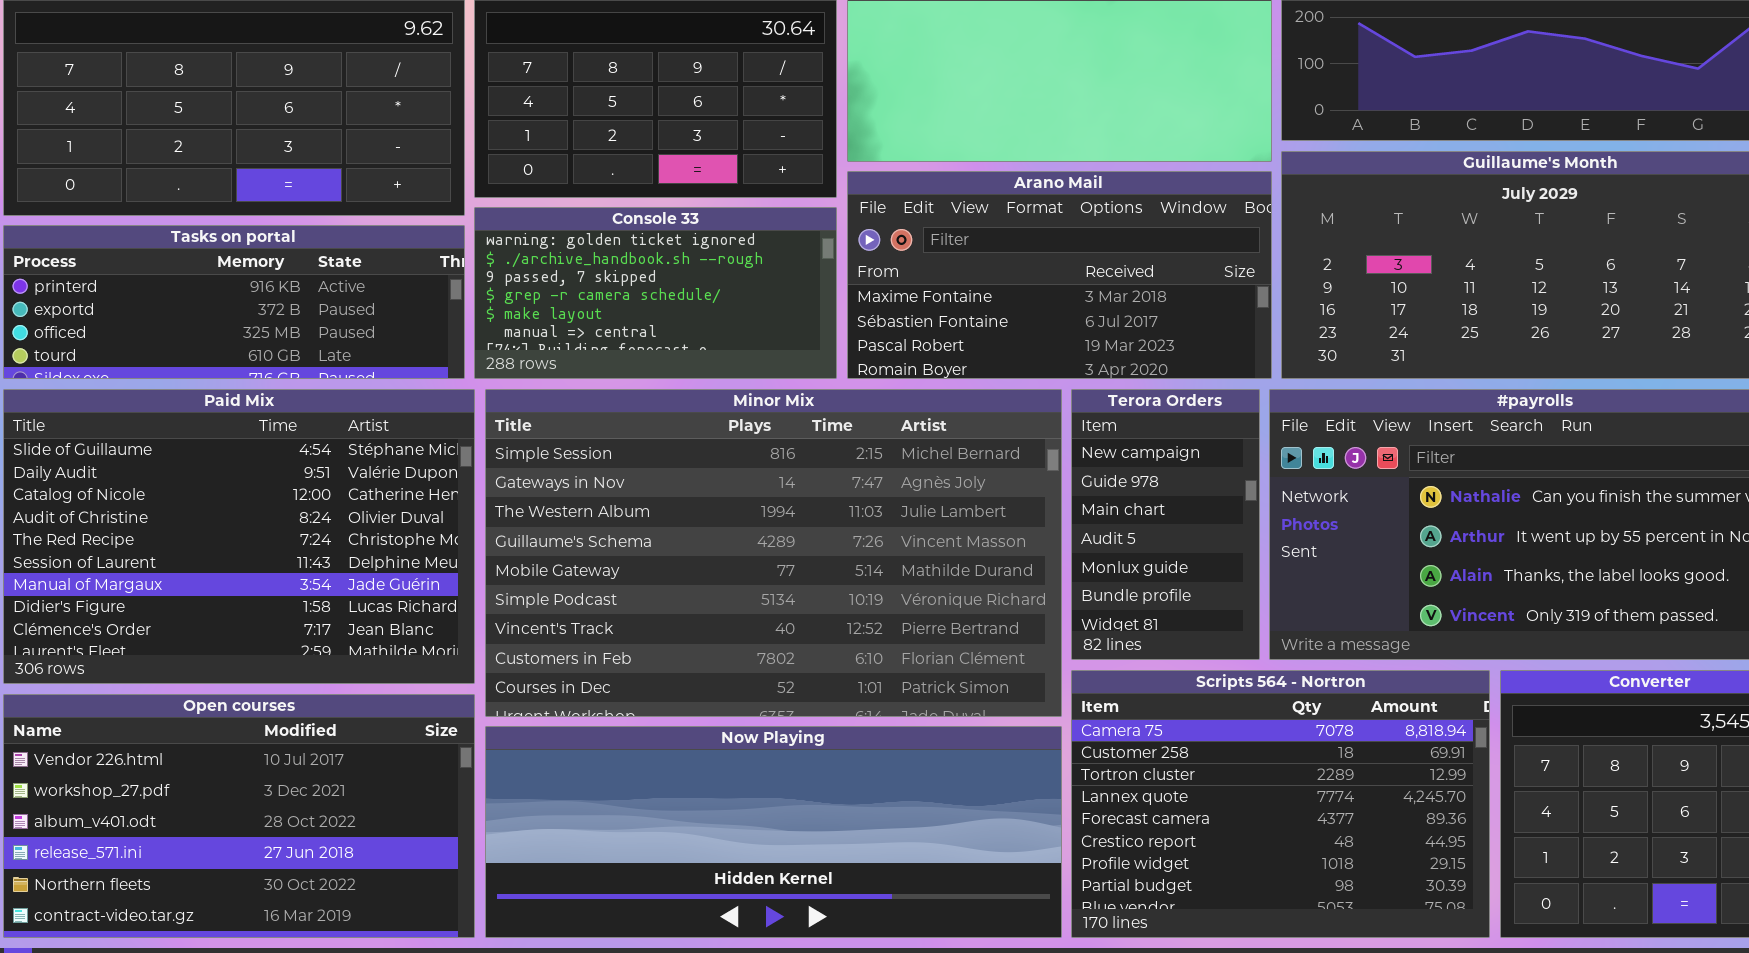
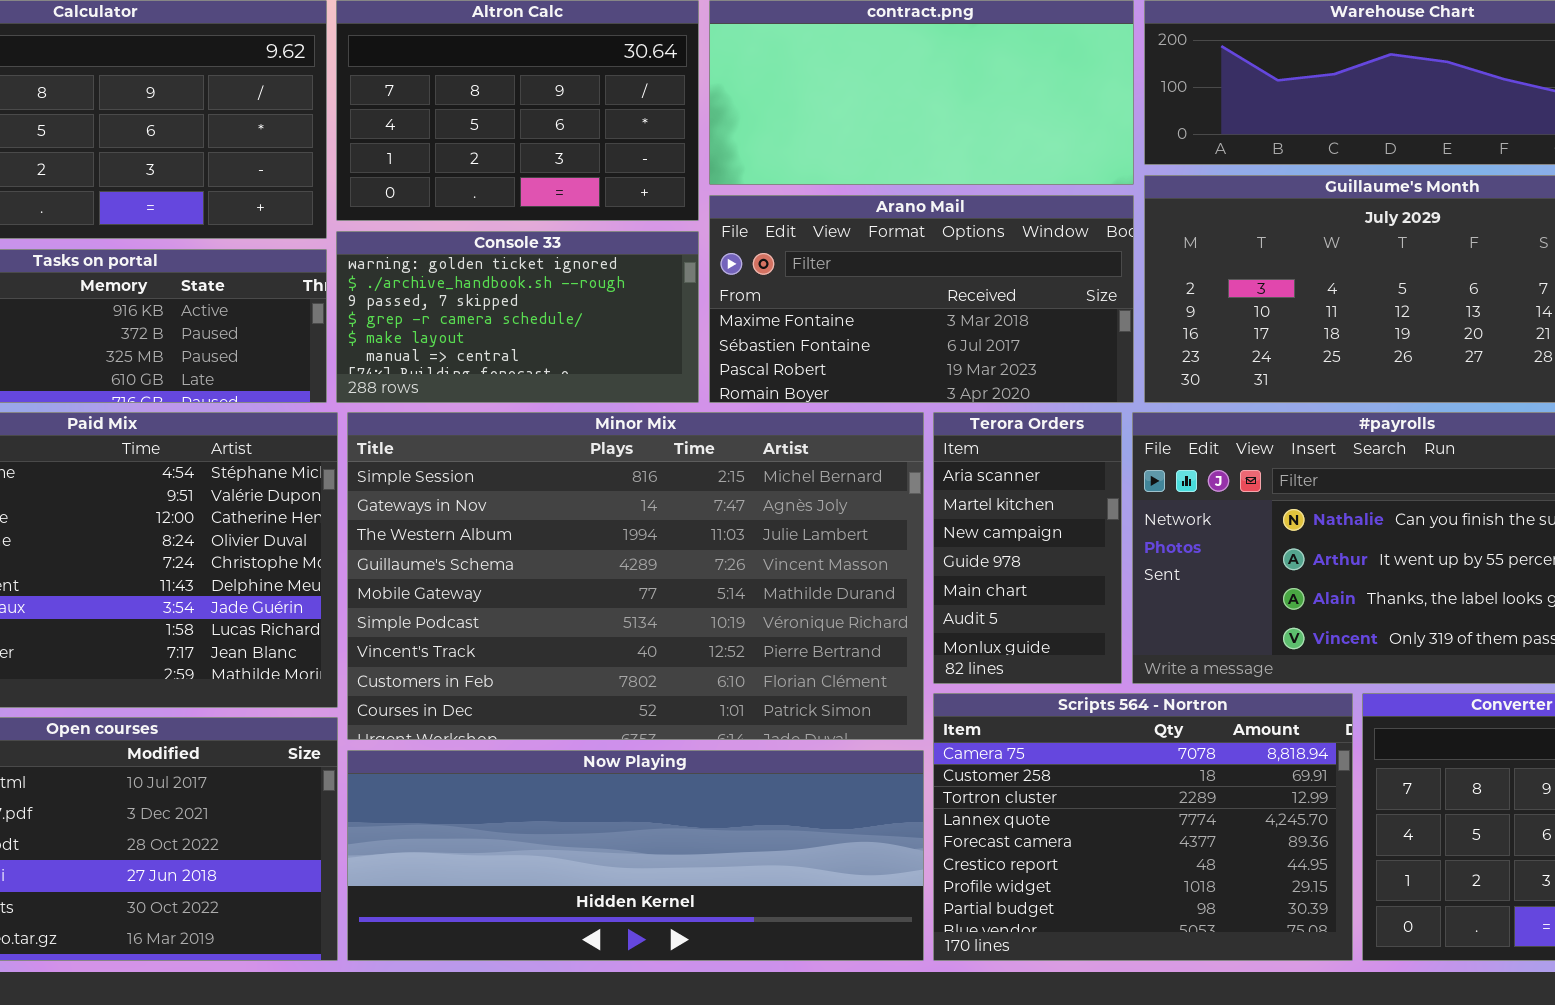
Terora Orders: [1071,389,1260,660] -> [933,412,1122,684], scrolled up 2 rows

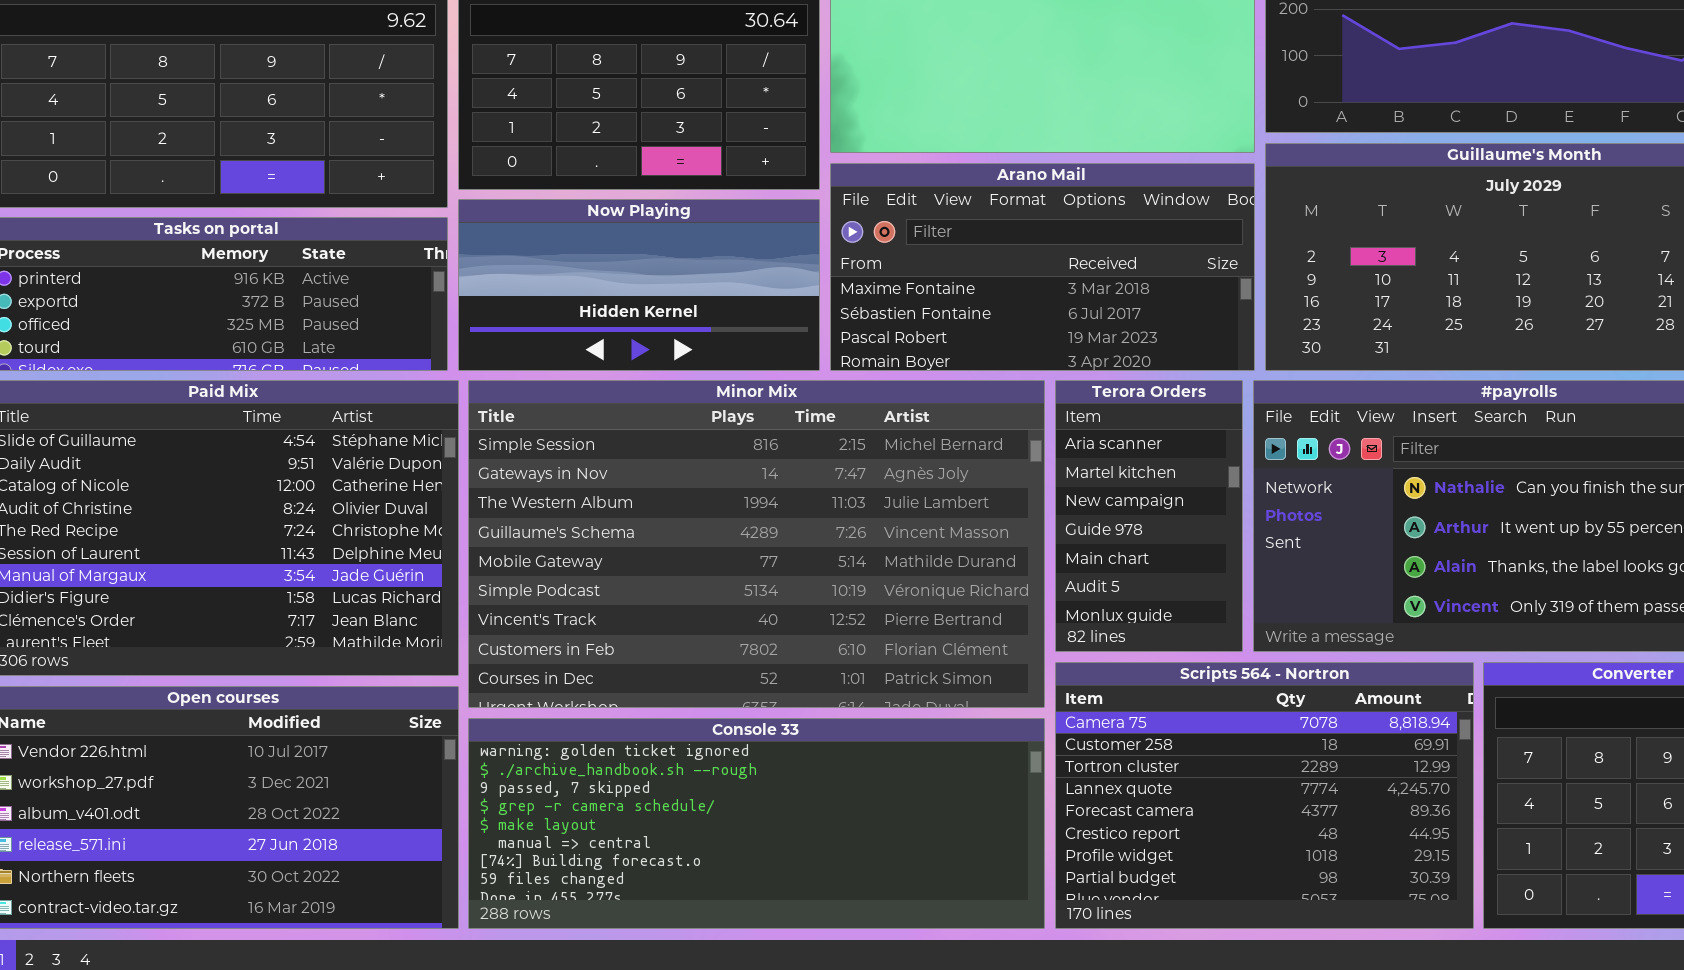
Console 33: [336,231,699,403] -> [468,718,1045,929], moved, resized
Now Playing: [347,750,924,961] -> [458,199,820,371], moved, resized

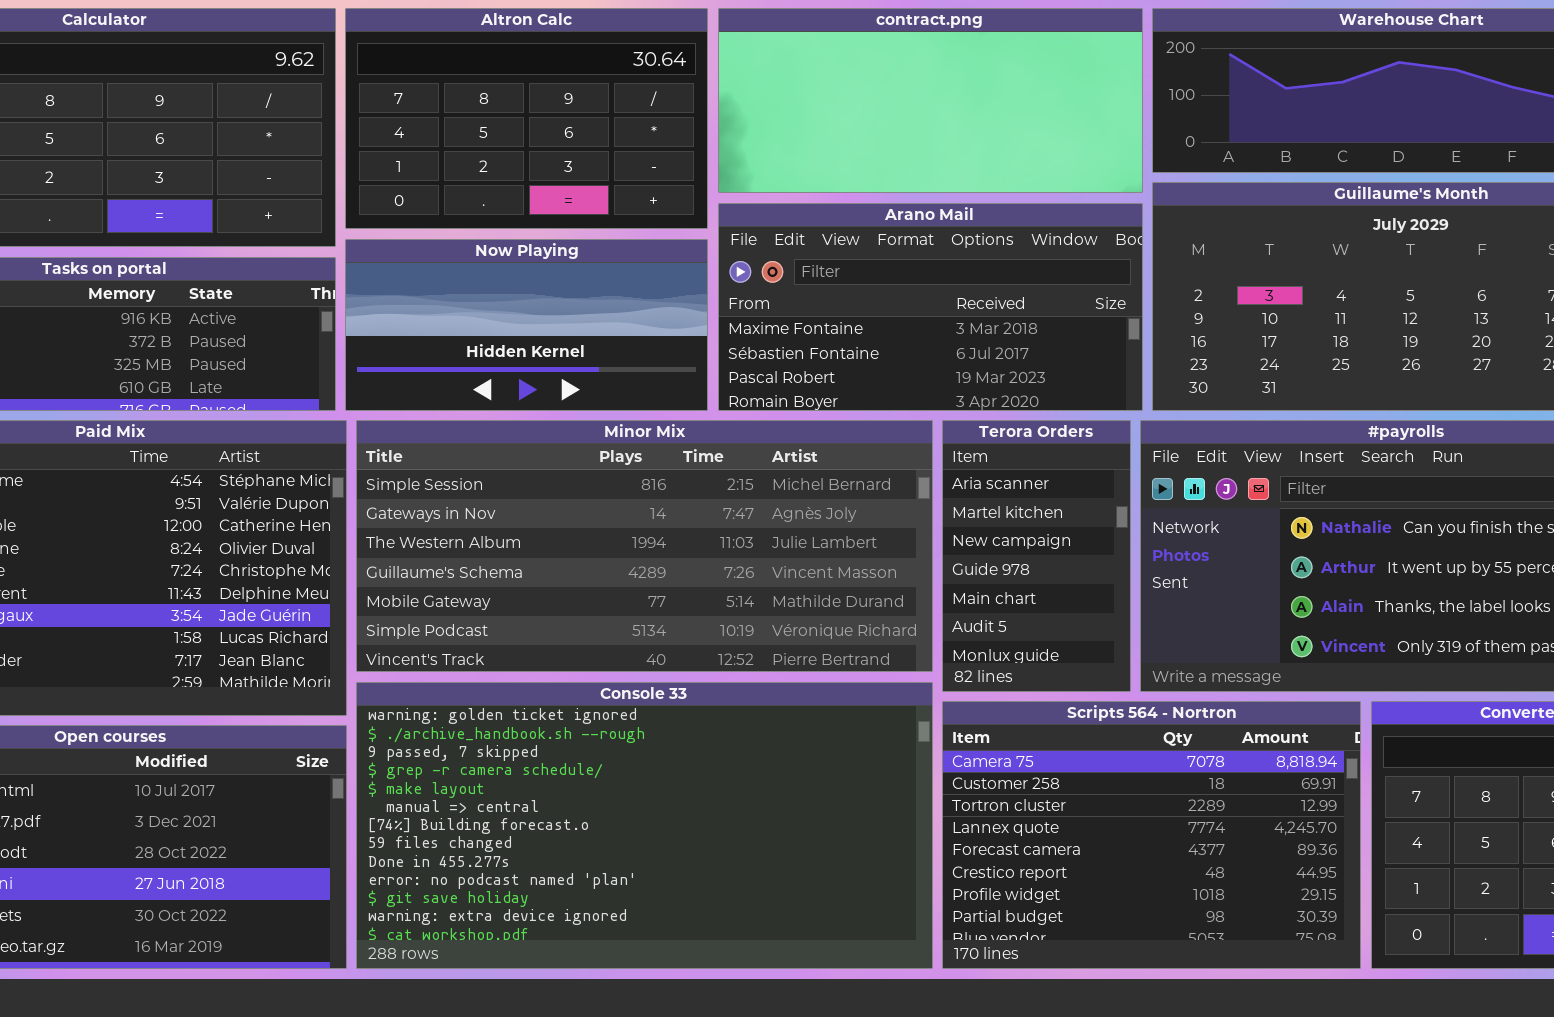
Minor Mix: [468,380,1045,708] -> [356,420,933,672], resized
Console 33: [468,718,1045,929] -> [356,682,933,969], resized

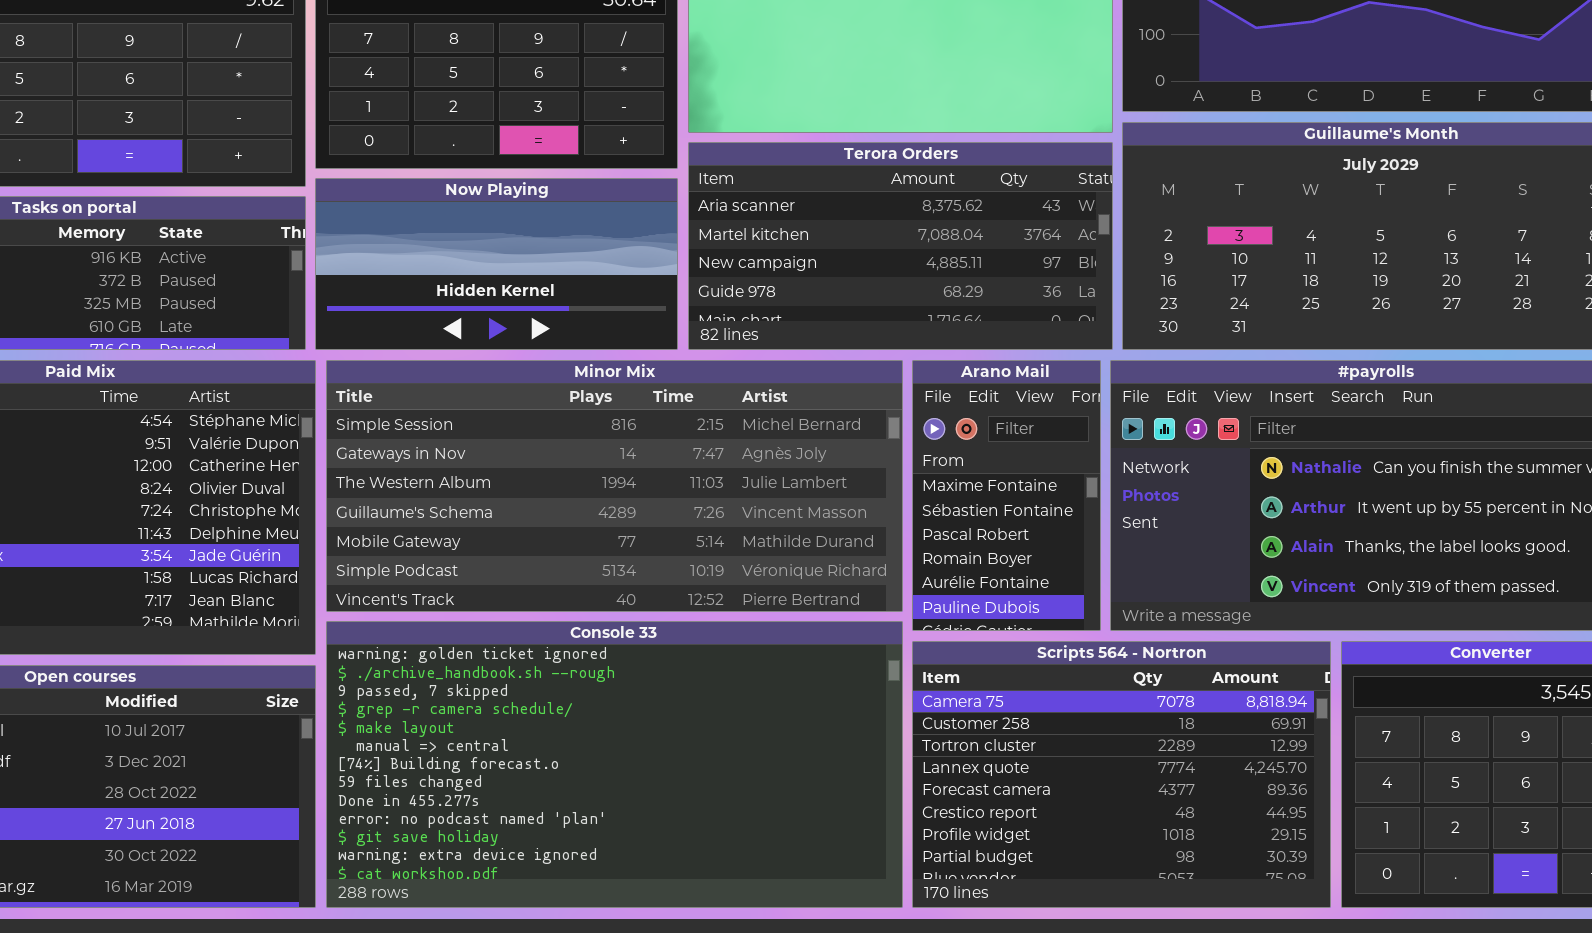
Arano Mail: [718,203,1143,411] -> [912,360,1101,631], moved, resized
Terora Orders: [942,420,1131,692] -> [688,142,1113,350], moved, resized

